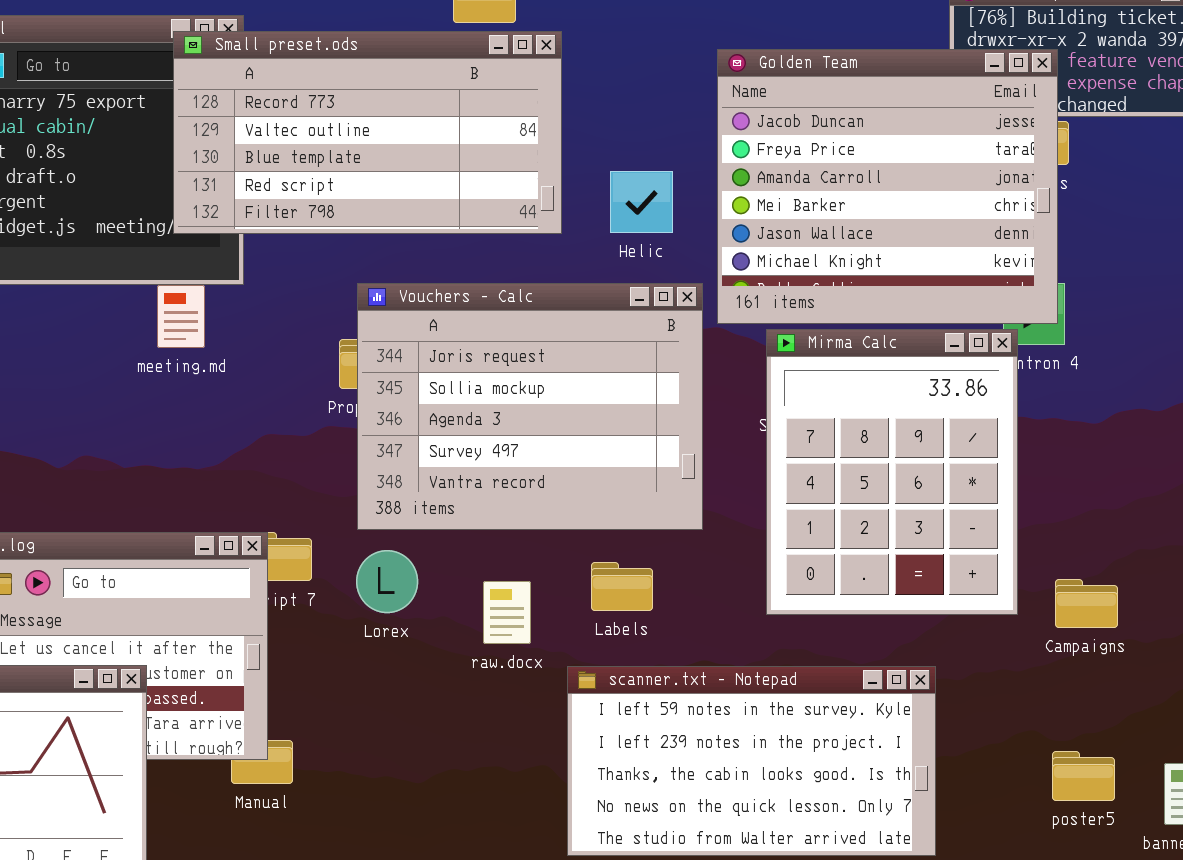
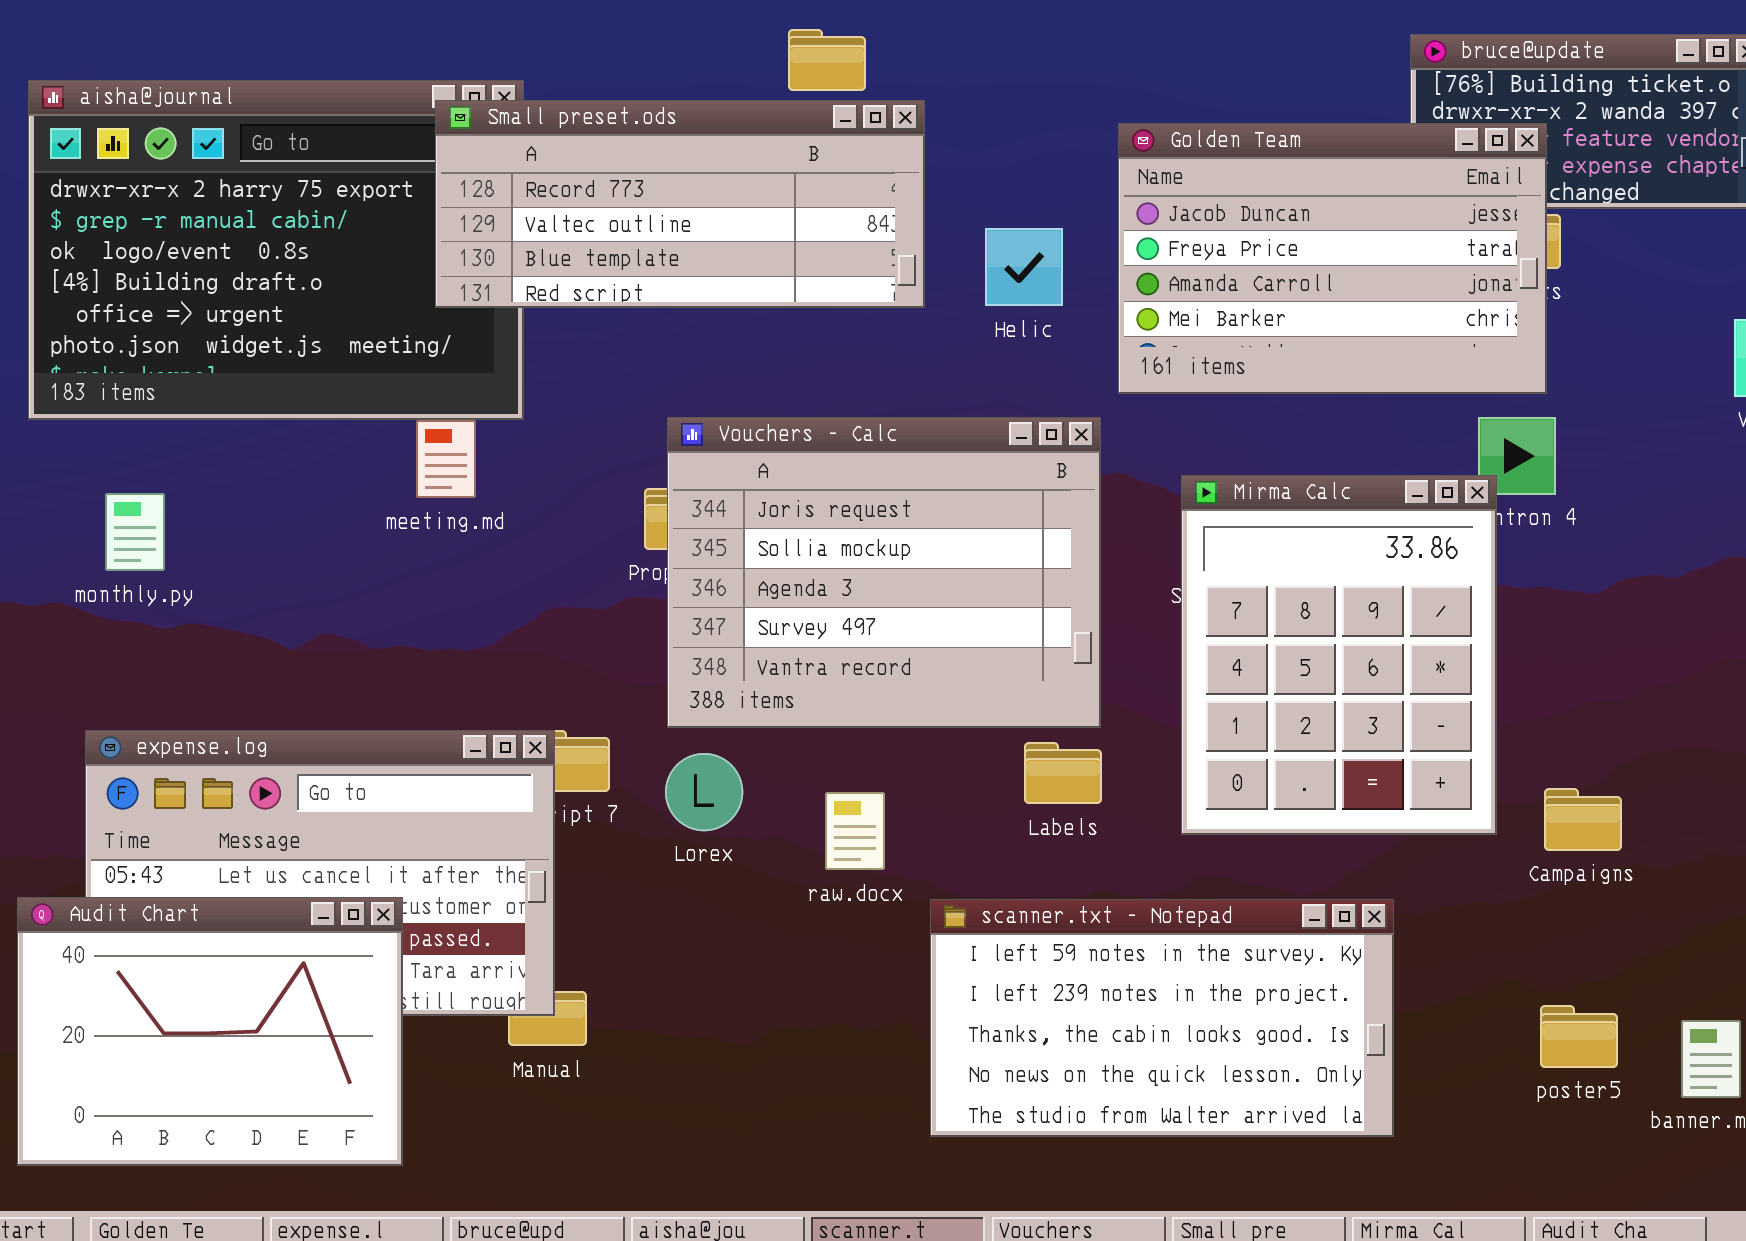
Small preset.ods: [173,31,562,234] -> [435,100,925,308], resized
Golden Team: [717,49,1058,324] -> [1118,123,1547,394], resized
Helic: [610,171,673,233] -> [985,228,1063,306], moved
Labels: [591,562,653,611] -> [1024,742,1102,804], moved

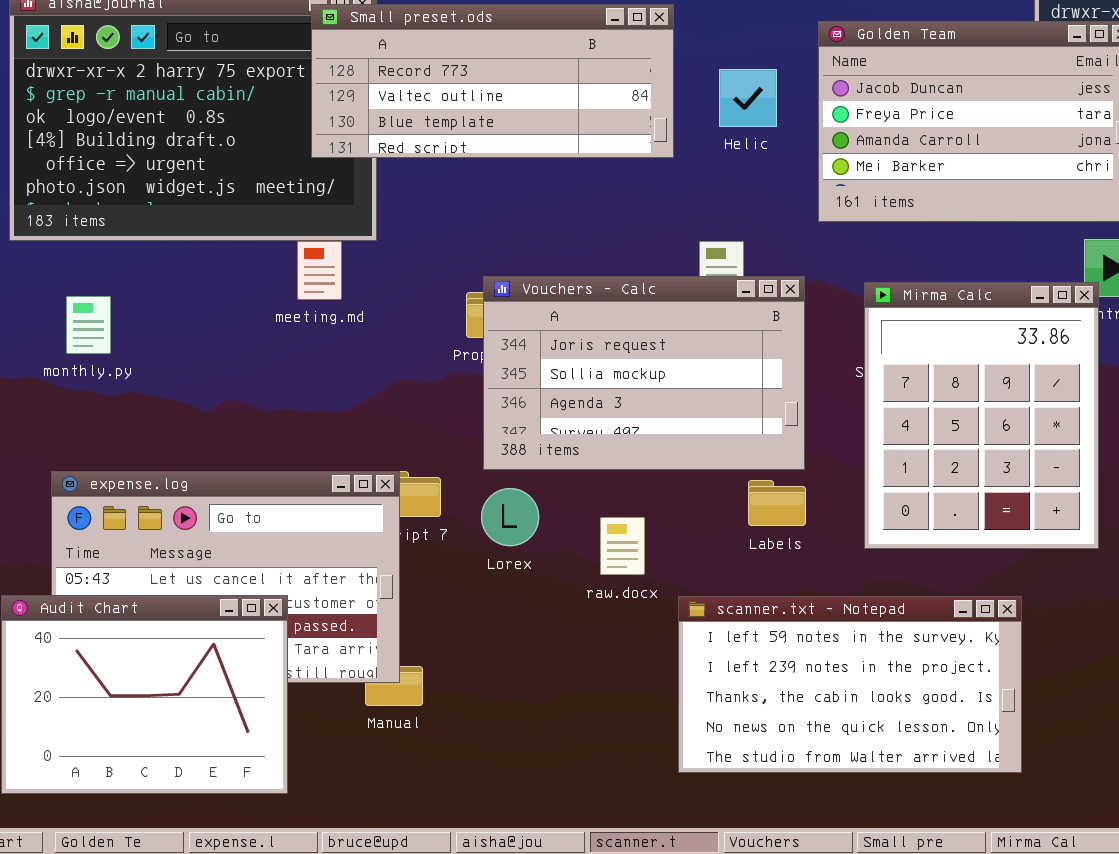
Helic: [985,228,1063,306] -> [719,69,777,127], moved
Vouchers - Calc: [667,417,1101,728] -> [483,276,805,470], resized

